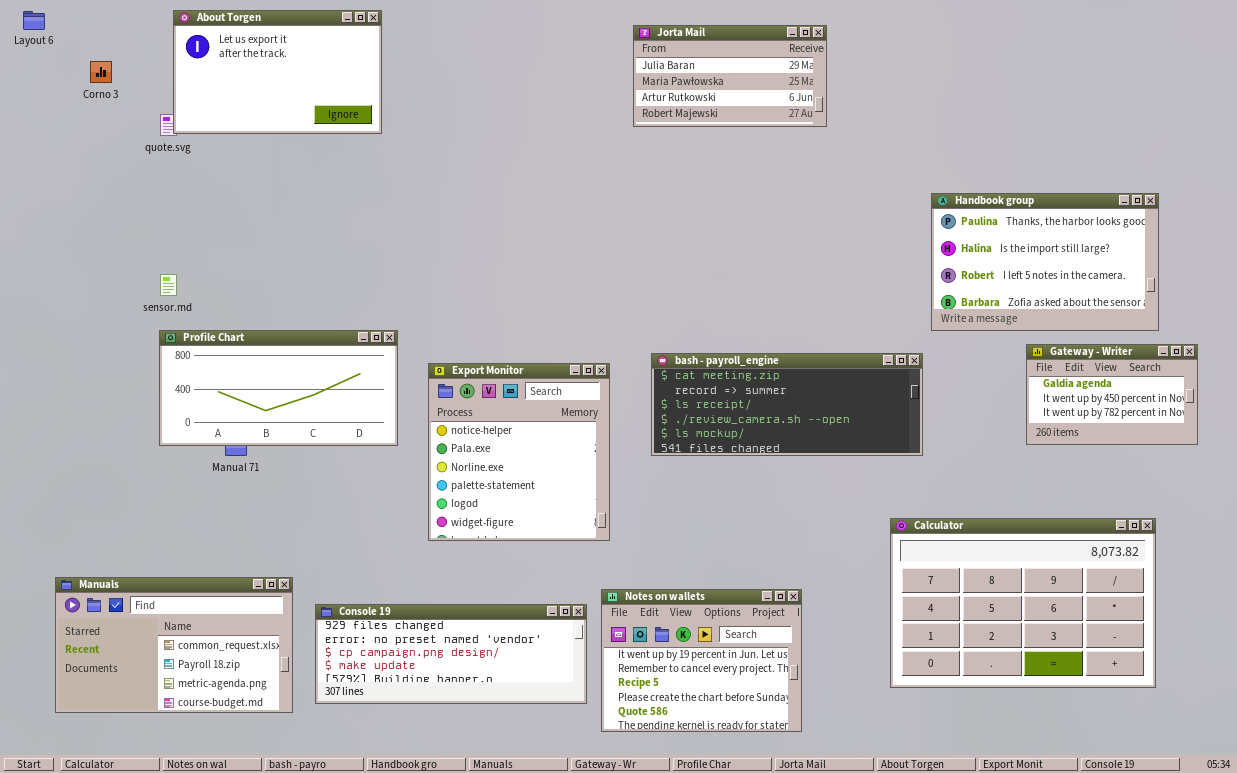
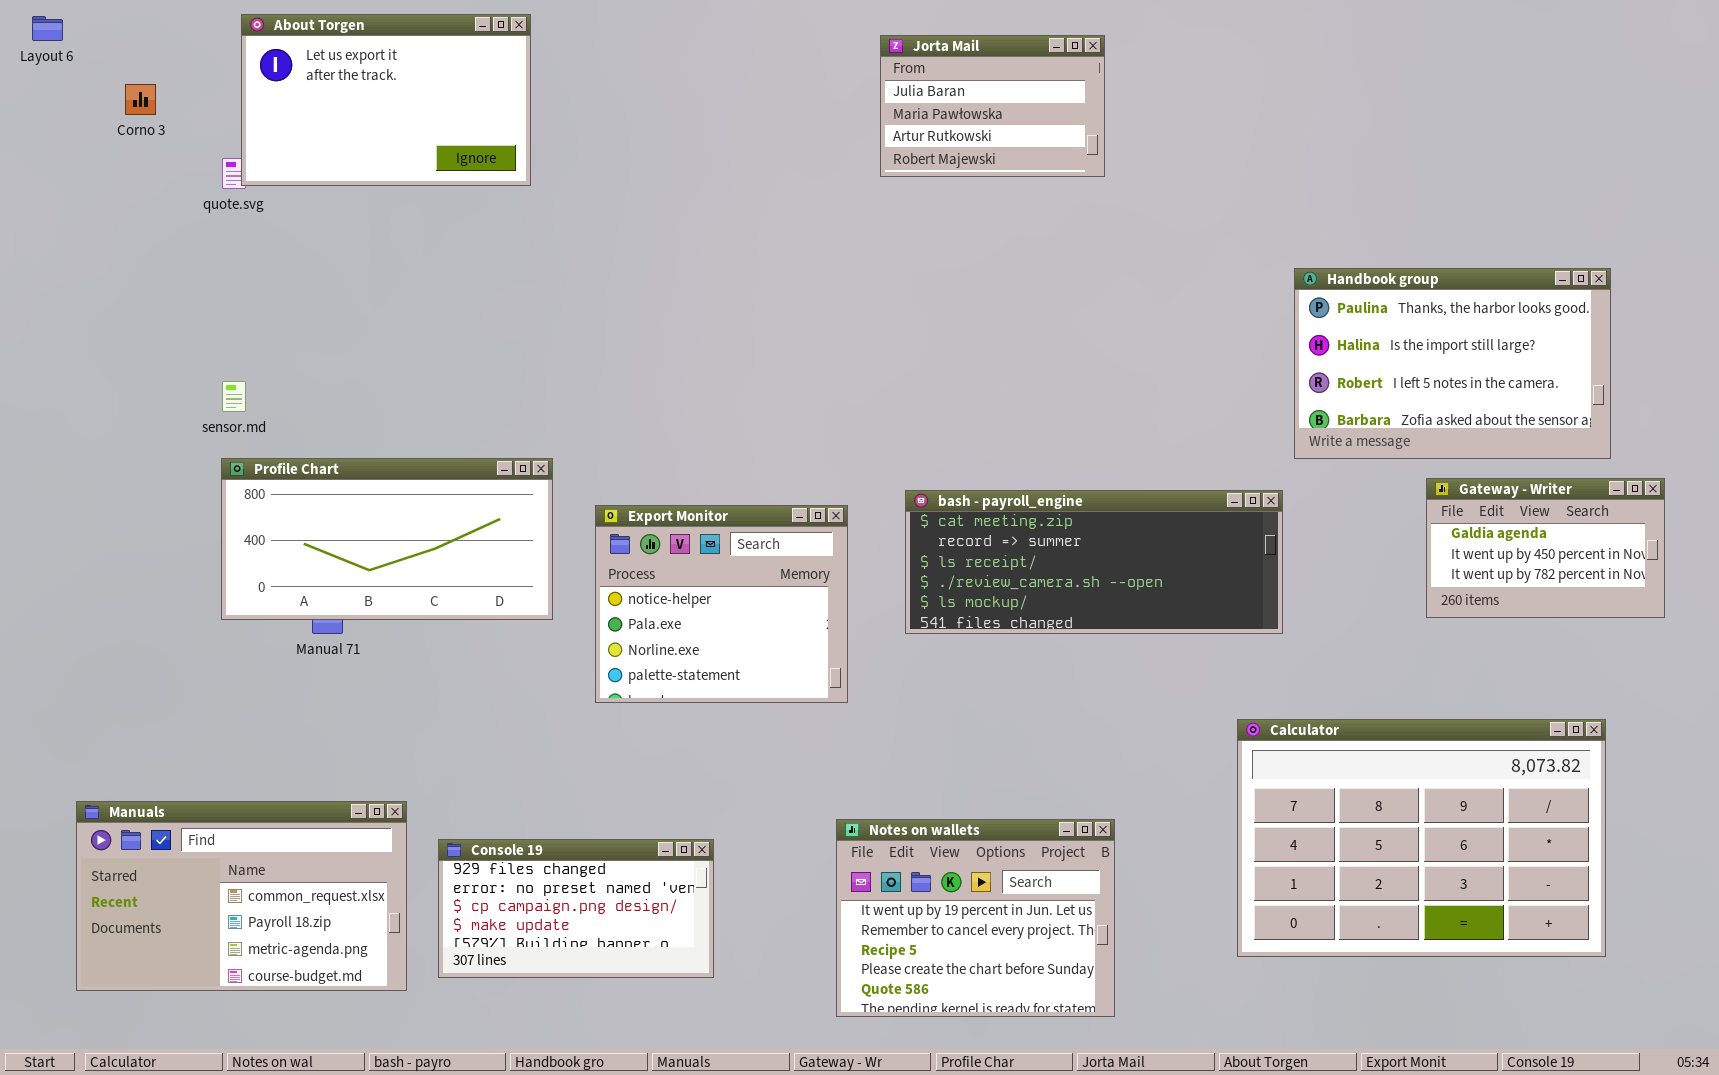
Jorta Mail: [633,25,827,127] -> [880,35,1105,177], resized
Export Monitor: [428,363,610,541] -> [595,505,848,703], resized
Console 19: [315,604,587,704] -> [438,839,714,978], resized

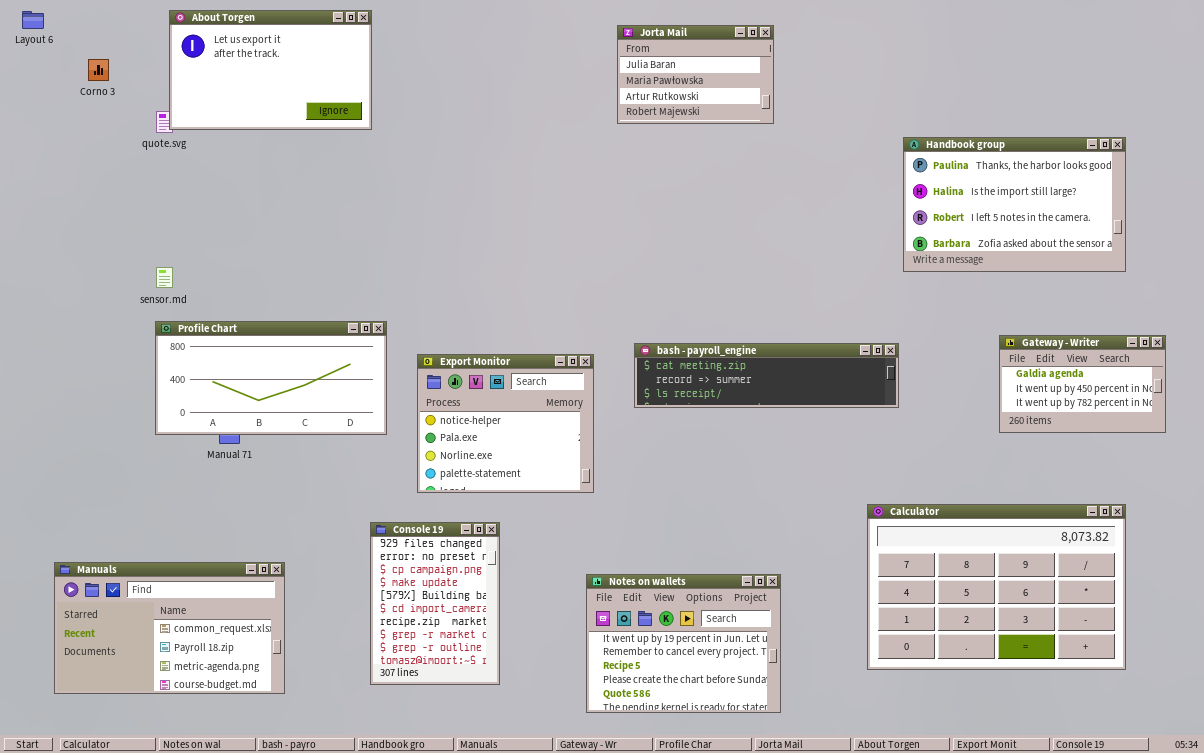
Handbook group: [1294,268,1611,459] -> [903,137,1126,272], moved
bash - payroll_engine: [905,490,1283,634] -> [634,343,899,408], resized
Console 19: [438,839,714,978] -> [370,522,500,685], resized

